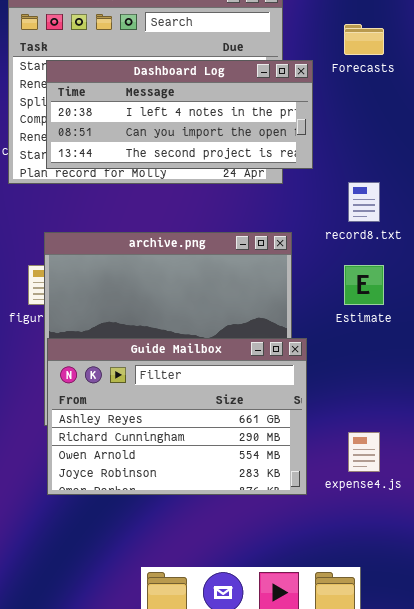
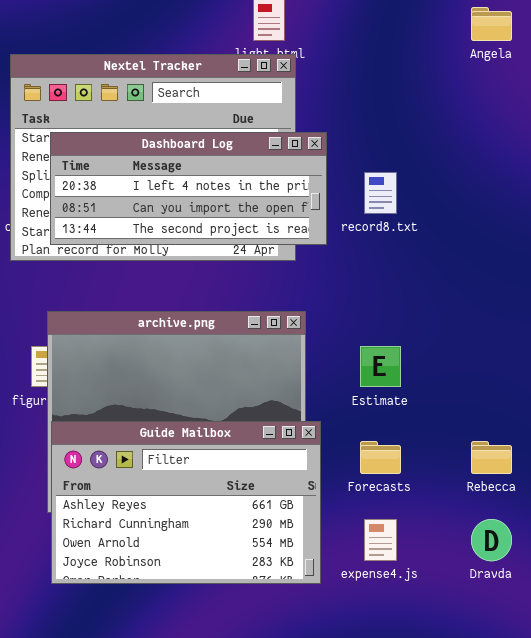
Forecasts: [344,24,384,55] -> [360,441,401,474], moved
record8.txt: [348,182,380,222] -> [364,172,397,214], moved

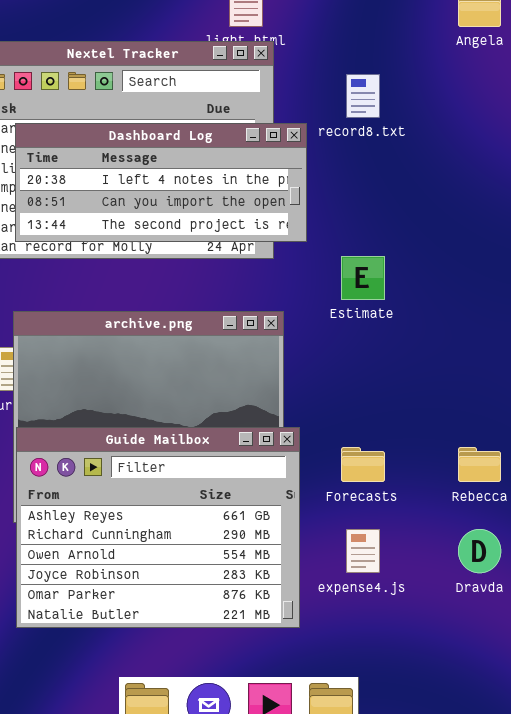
record8.txt: [364,172,397,214] -> [346,74,380,118], moved
Estimate: [360,346,401,387] -> [341,256,385,300], moved
Guide Mailbox: [51,421,321,584] -> [16,427,300,628], resized

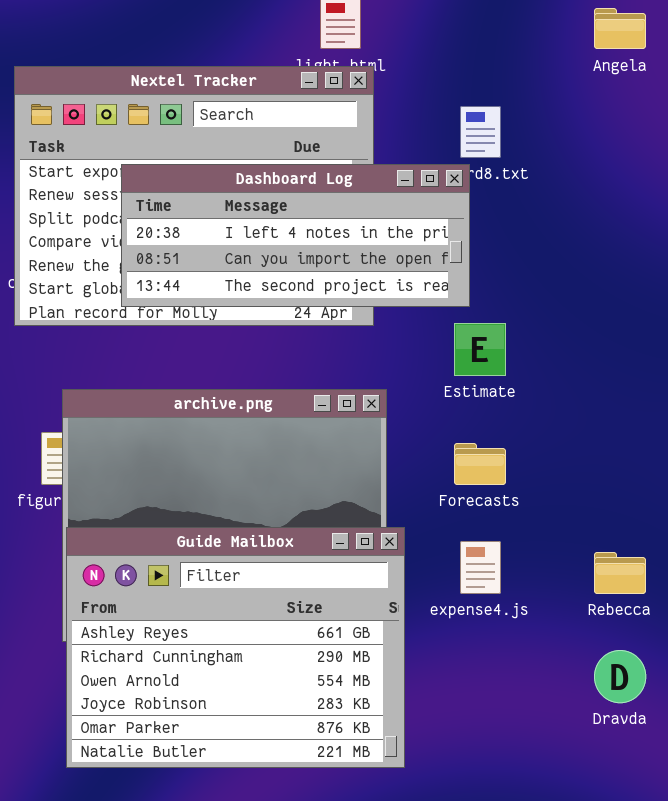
Dashboard Log: [15,123,307,242] -> [121,164,470,307], moved
Forecasts: [341,447,385,482] -> [454,443,506,485], moved
expense4.js: [346,529,380,573] -> [460,541,501,594], moved

